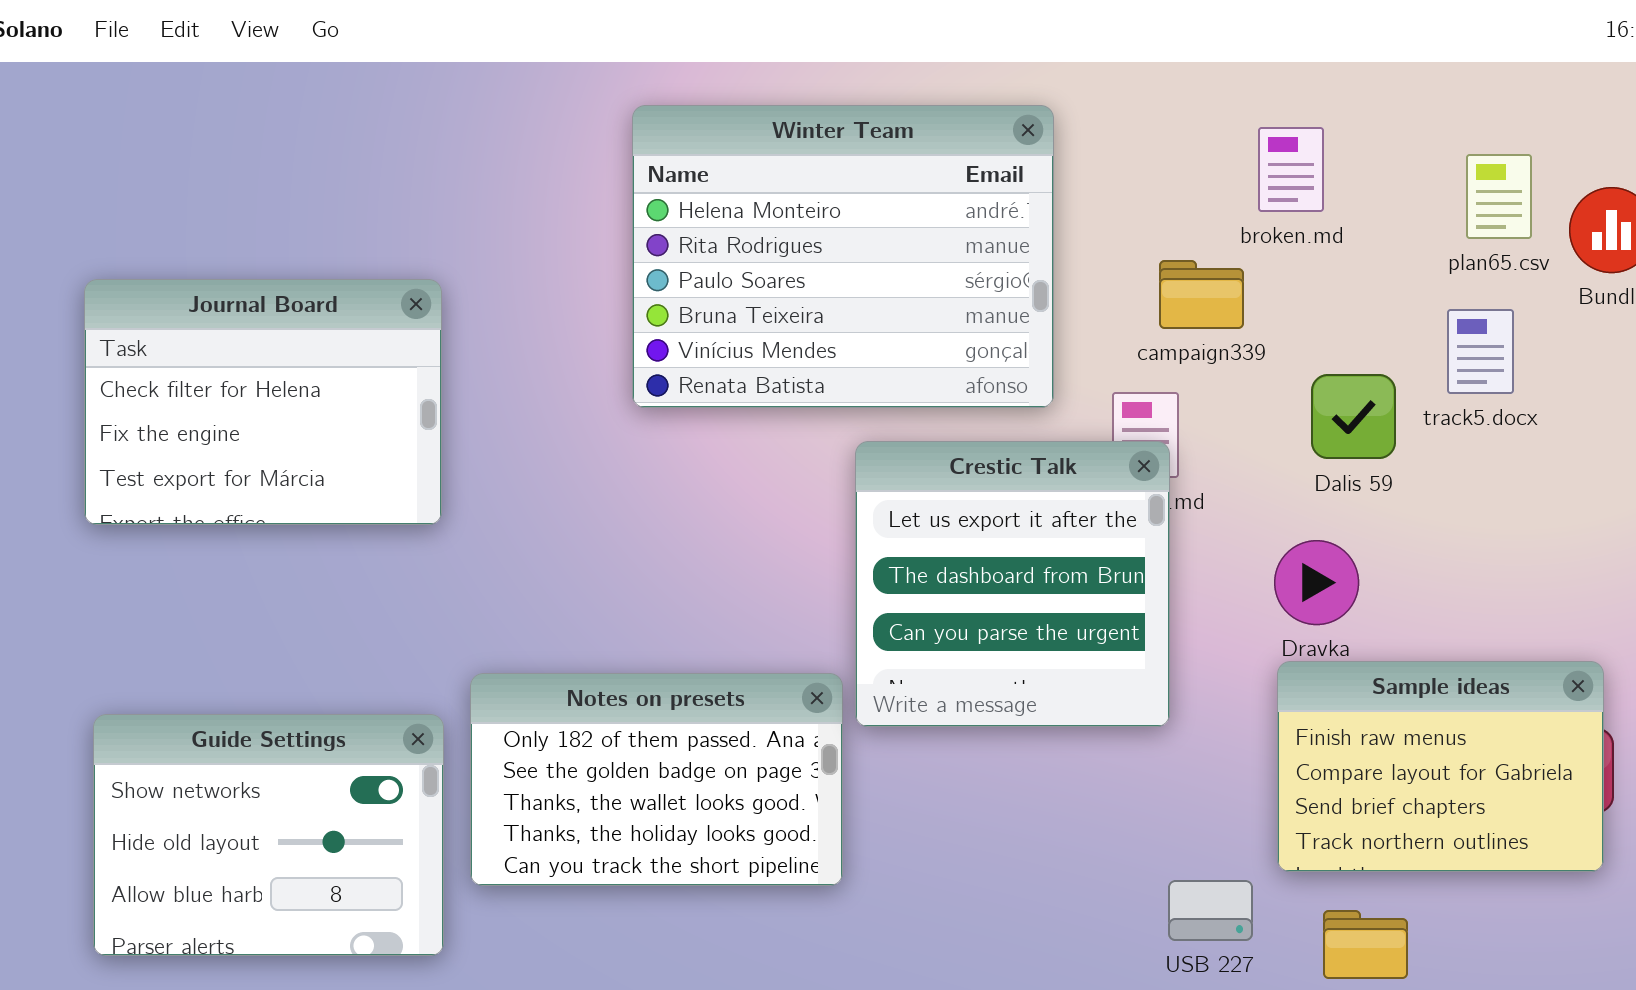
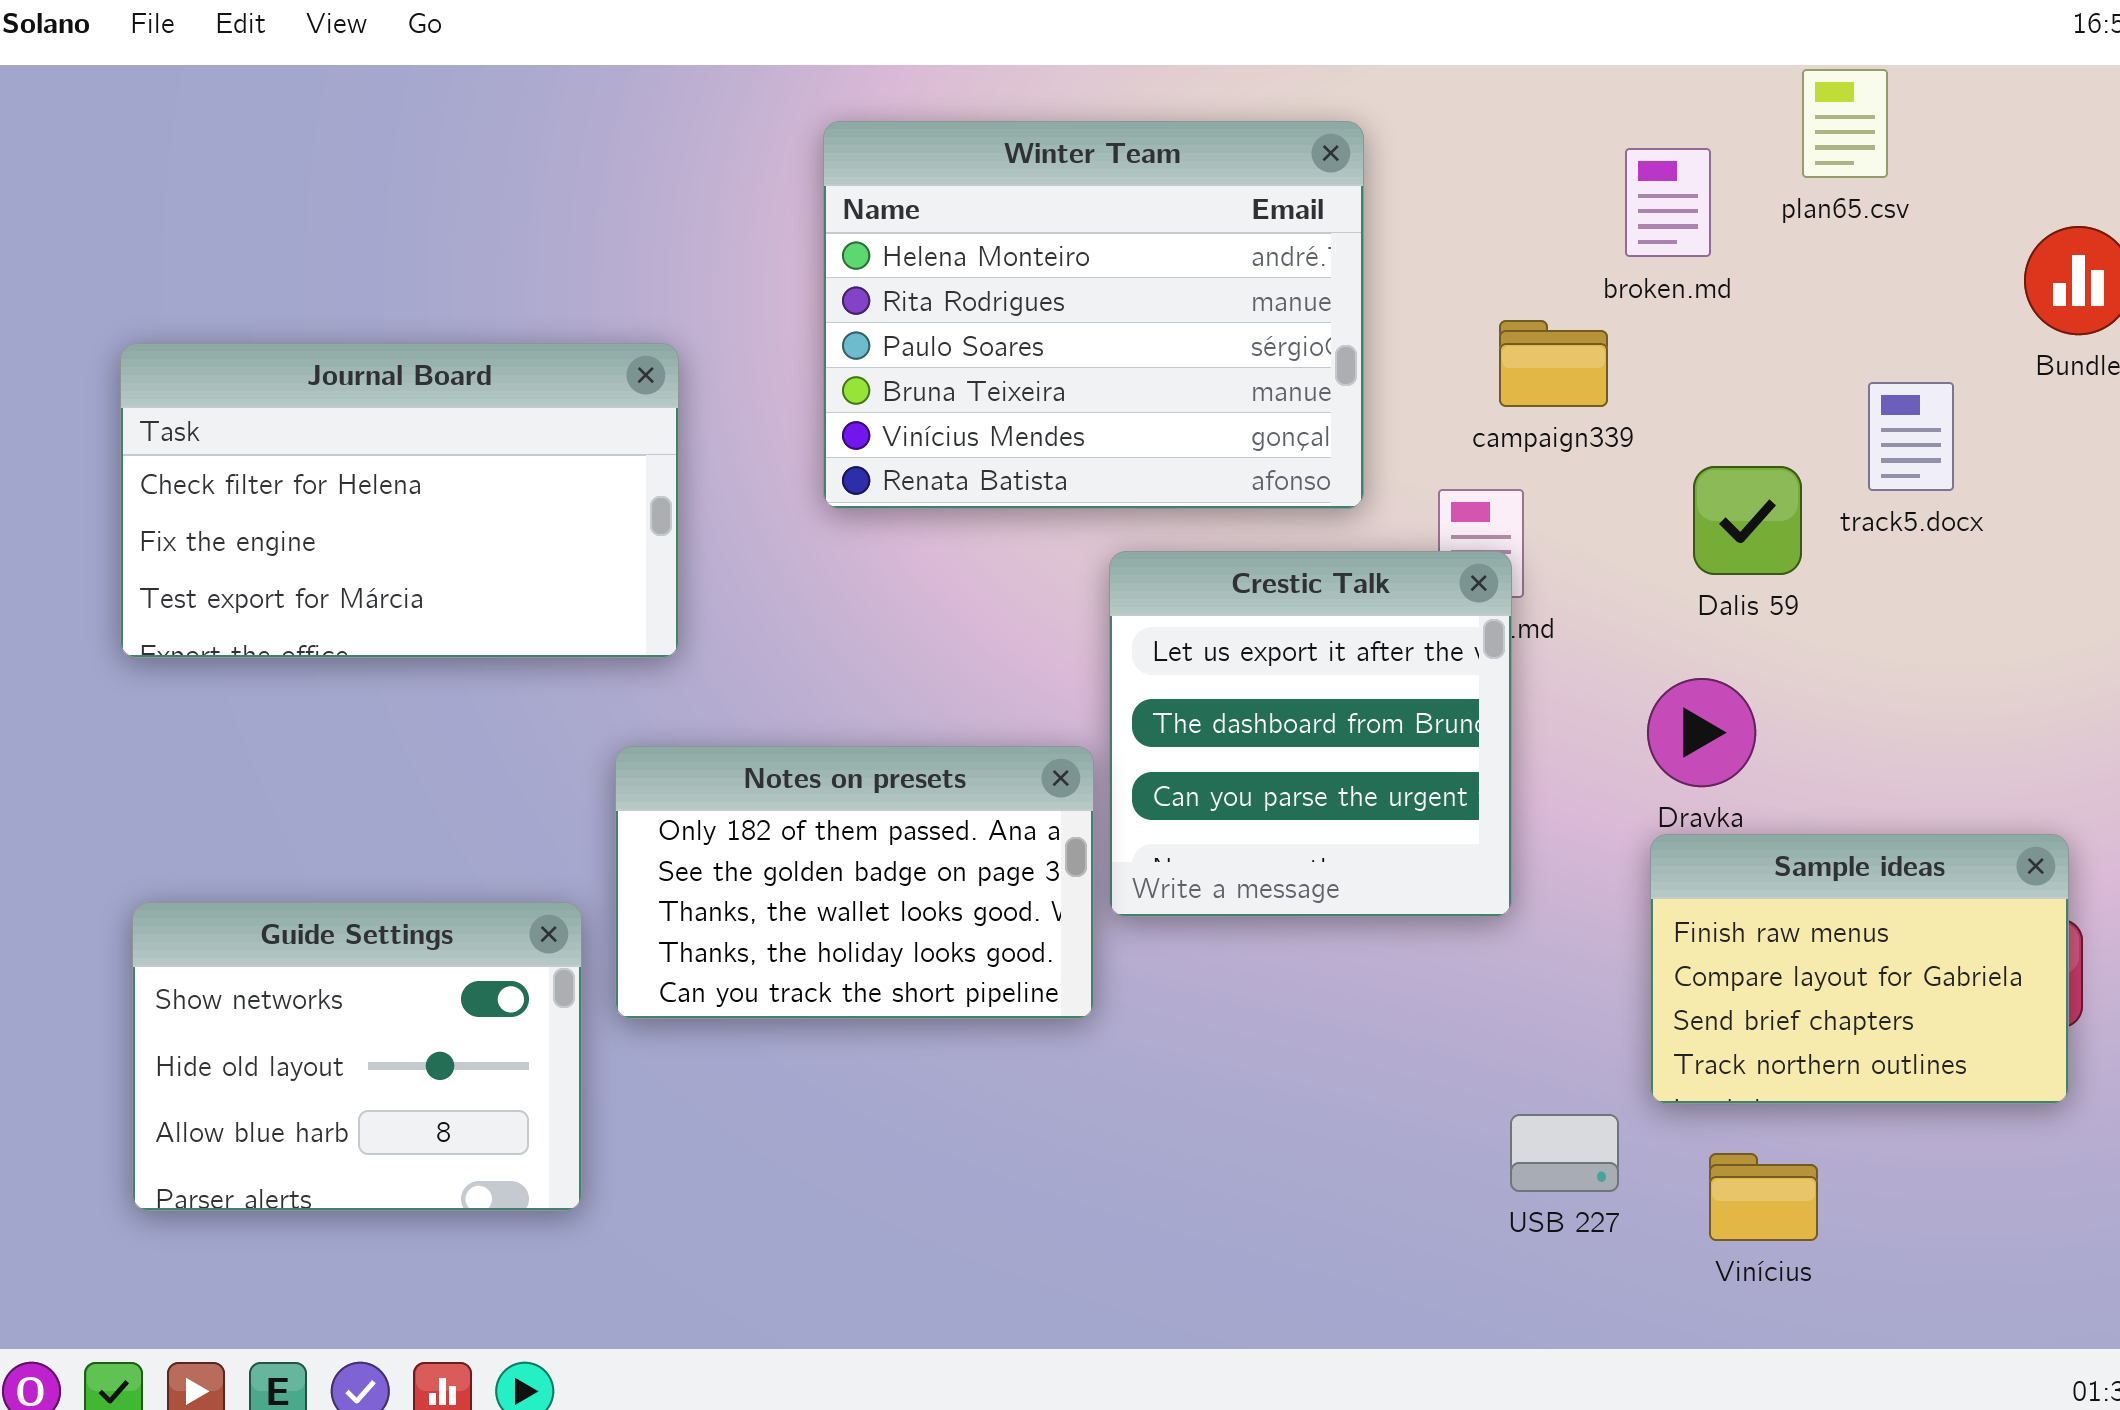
plan65.csv: [1466,154,1532,239] -> [1802,69,1888,178], moved
Journal Board: [84,279,442,525] -> [120,343,679,658], resized
Notes on presets: [470,673,843,886] -> [615,746,1094,1019], moved

